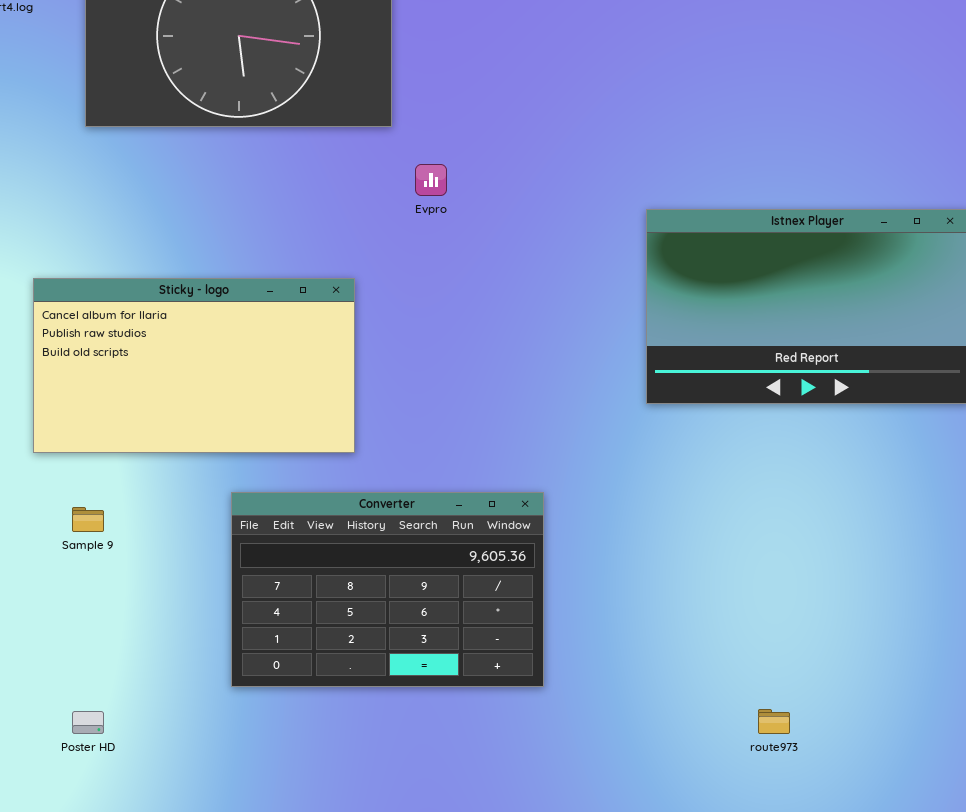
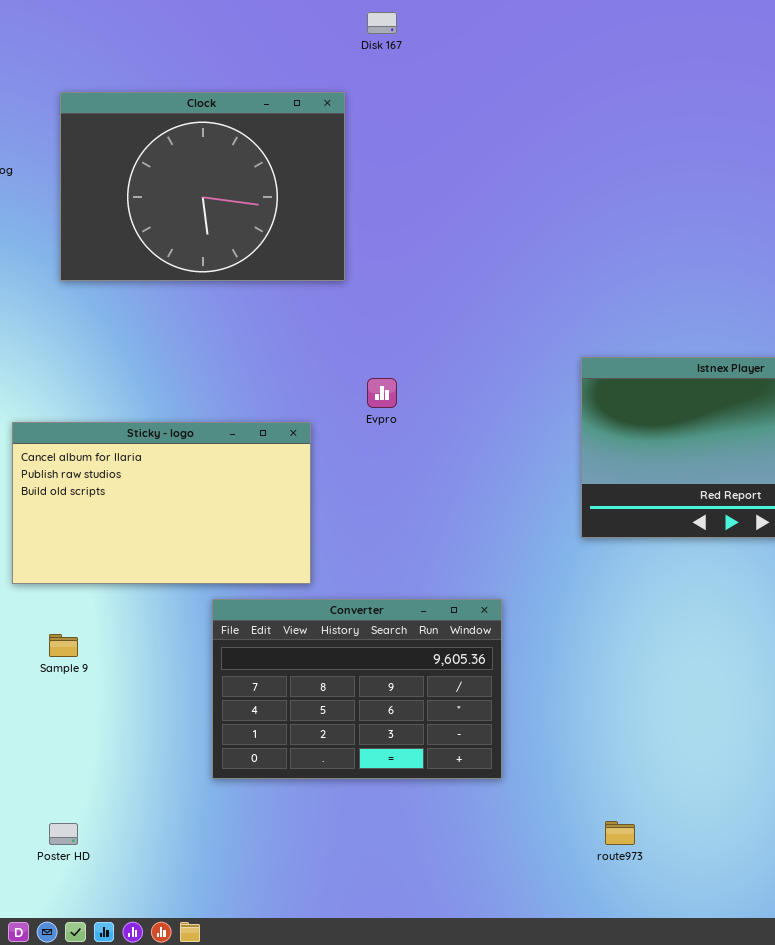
Evpro: [415,164,447,196] -> [367,378,397,408], moved
Converter: [231,492,544,687] -> [212,599,502,779], moved
route973: [758,709,790,734] -> [605,821,635,845], moved

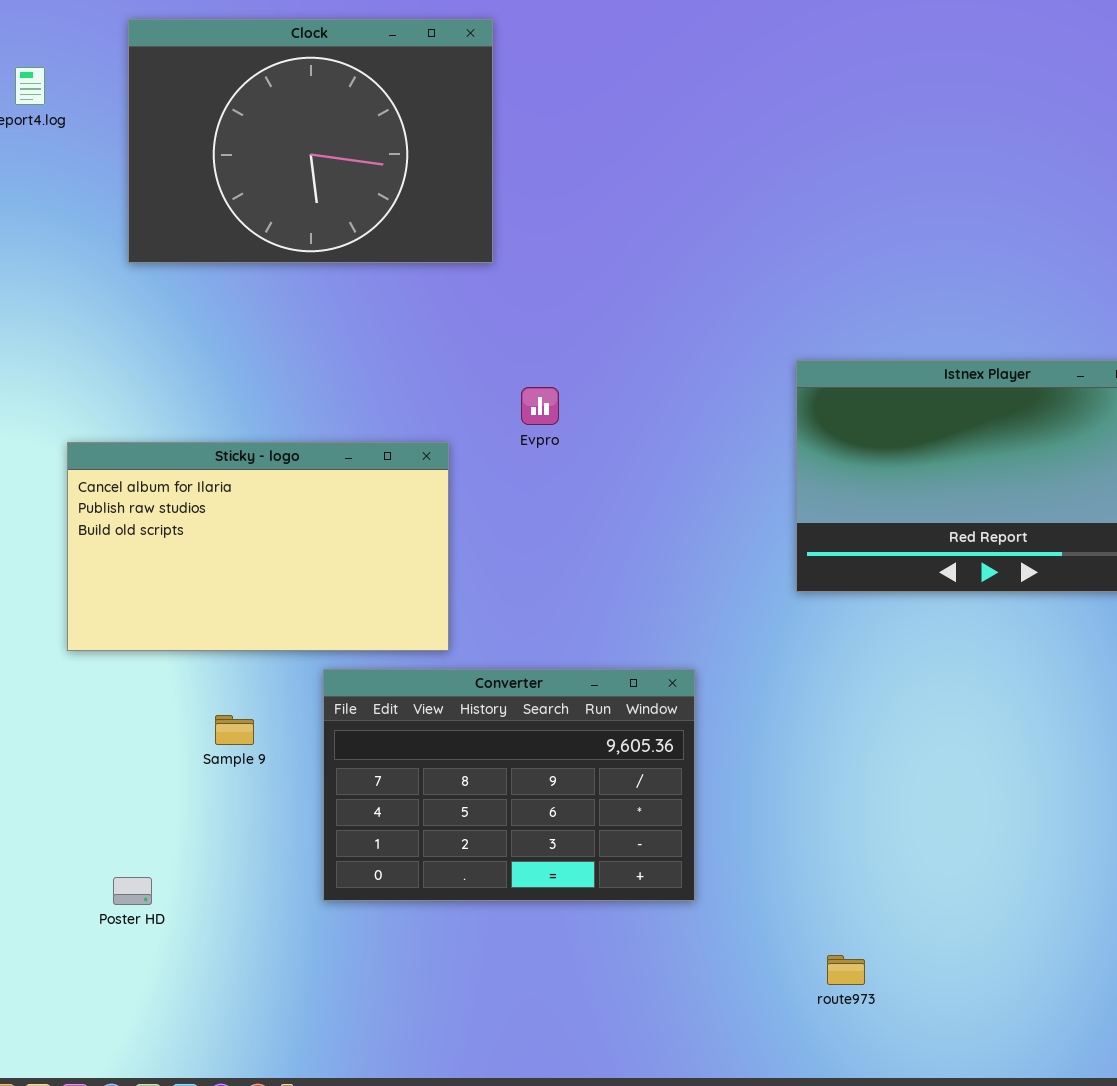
Sample 9: [49,634,78,657] -> [215,715,254,745], moved
Poster HD: [49,823,78,845] -> [113,877,152,905], moved

